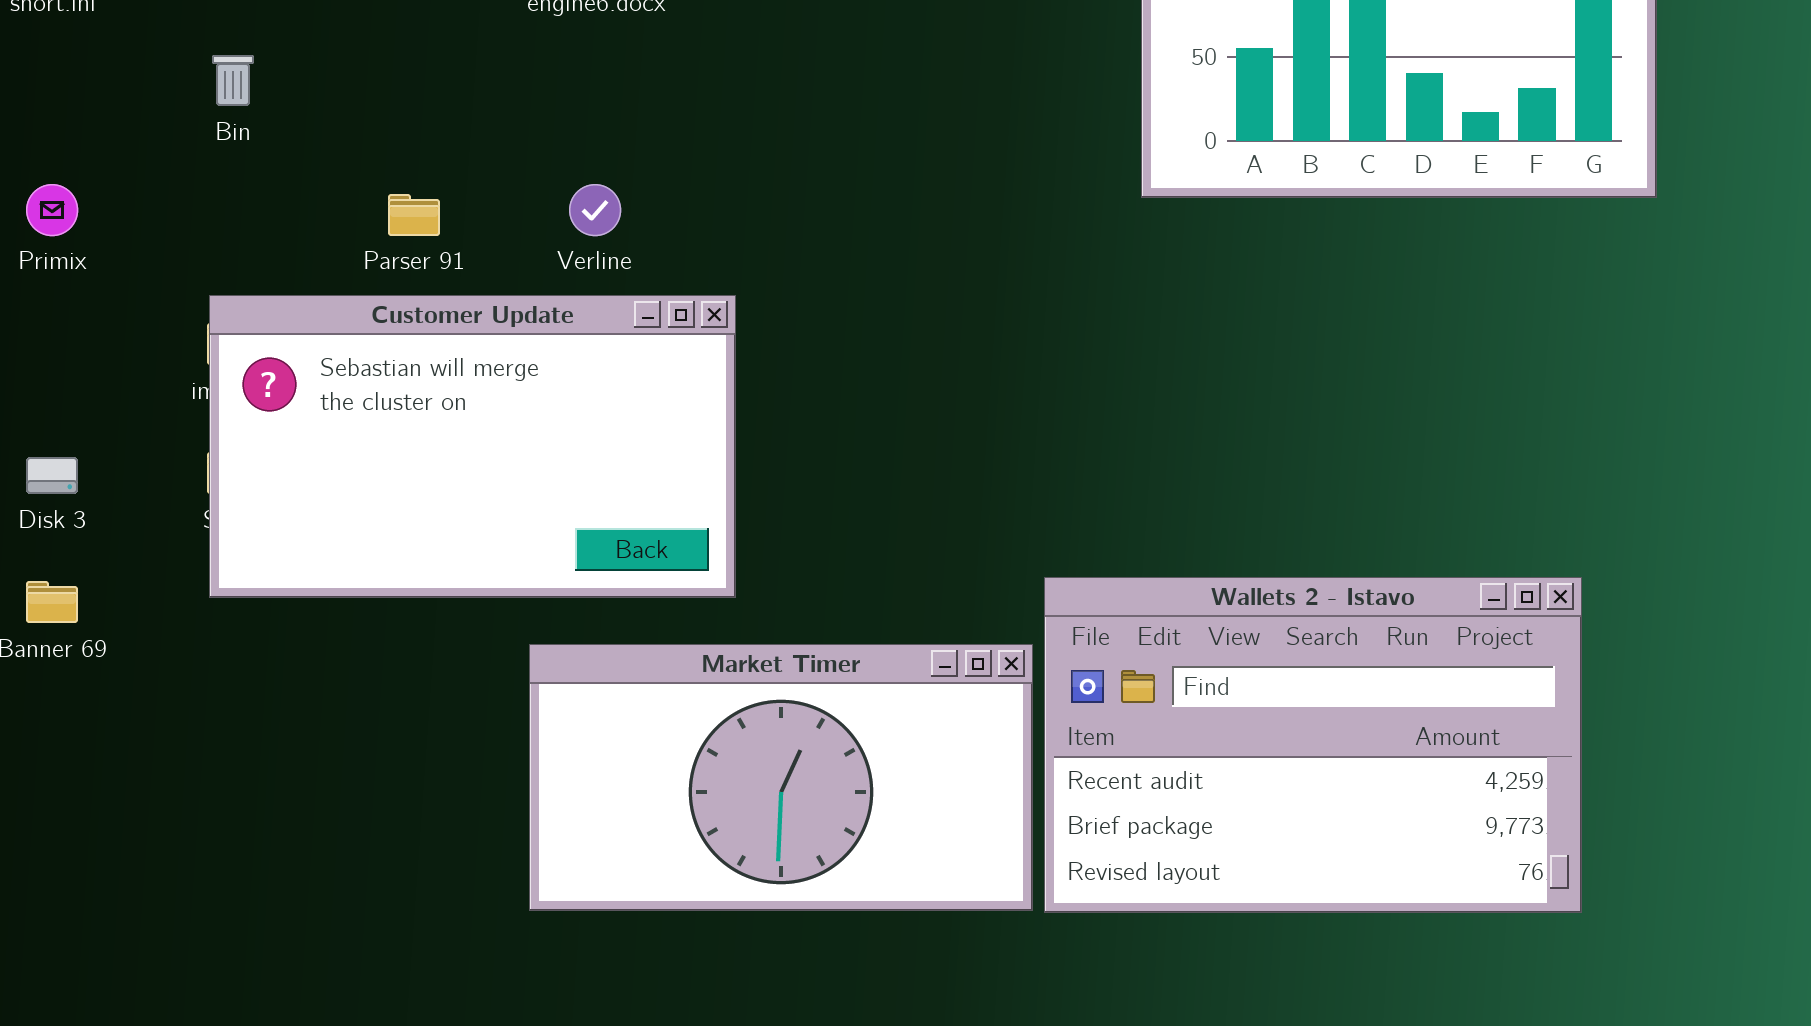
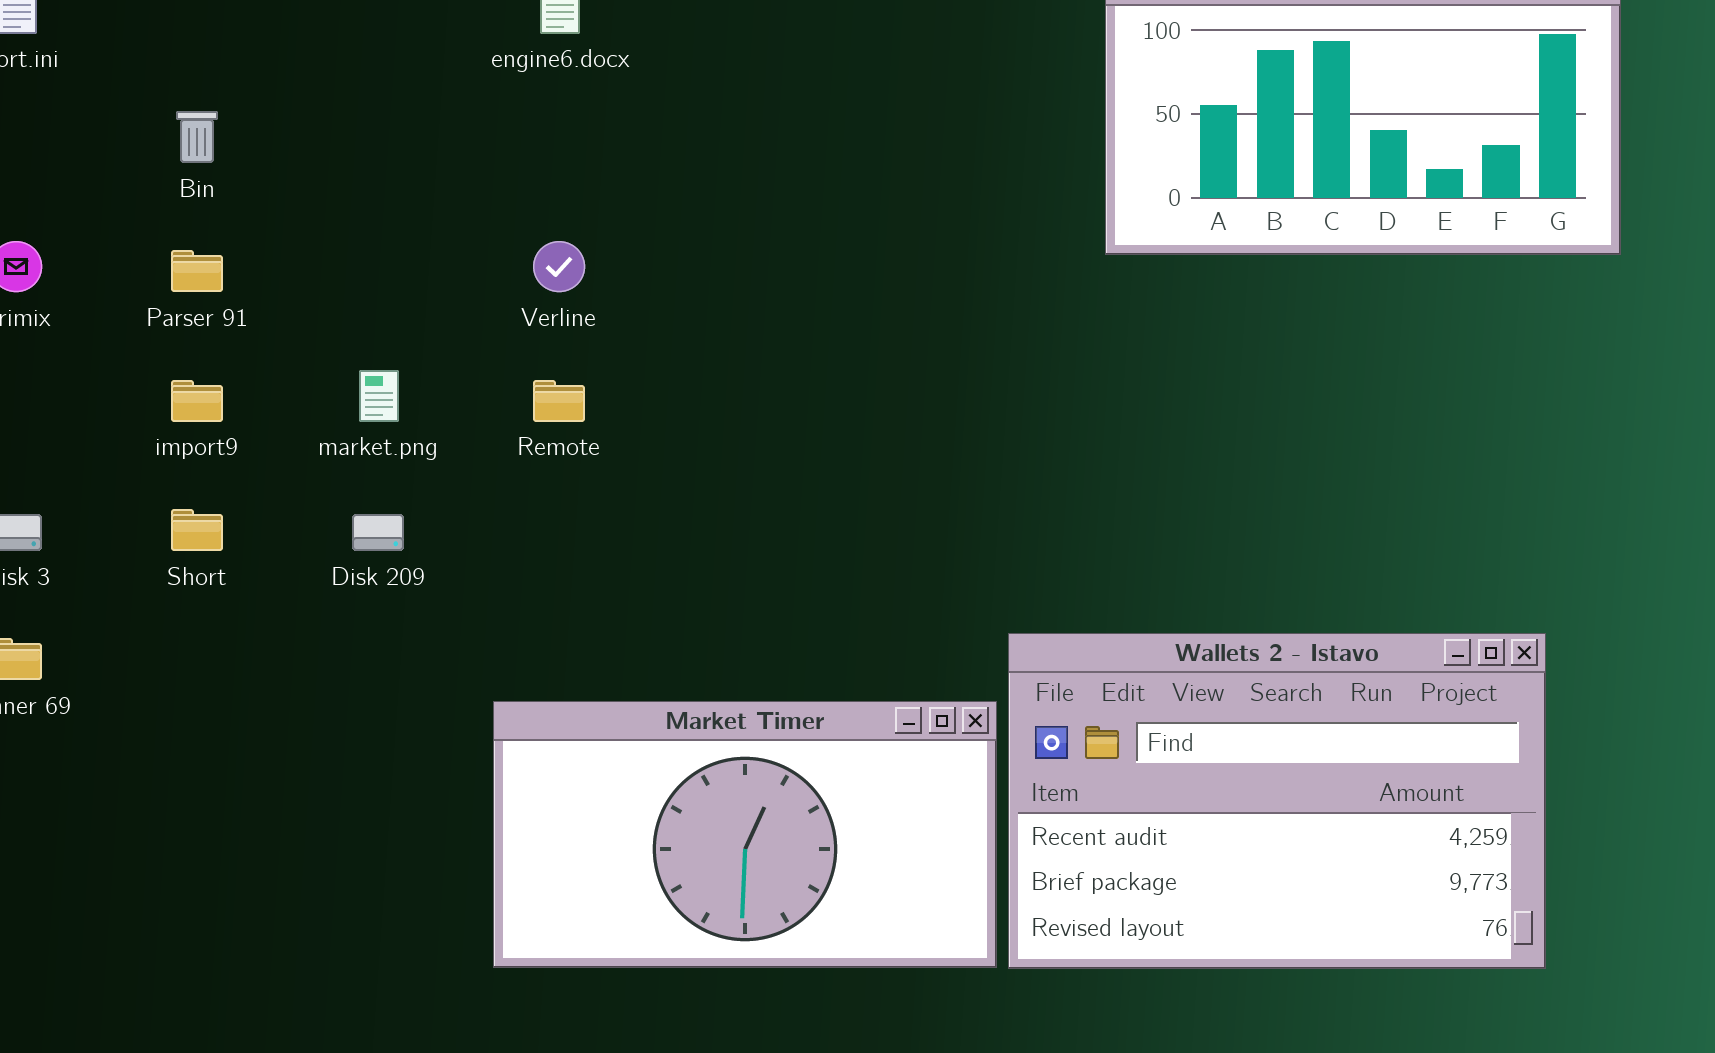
Parser 91: [388,194,440,236] -> [171,250,223,292], moved
Customer Update: [209,295,736,598] -> none, closed

